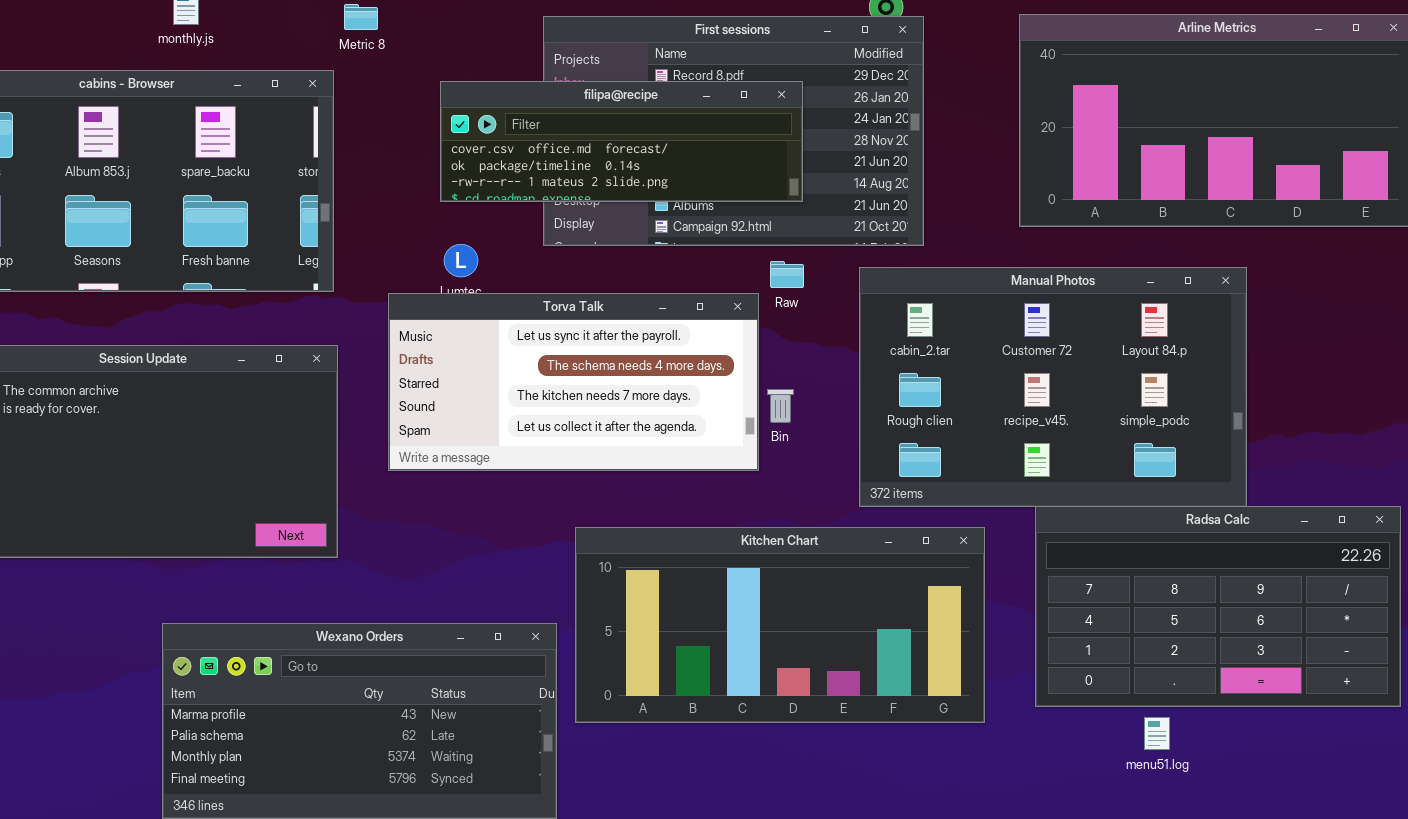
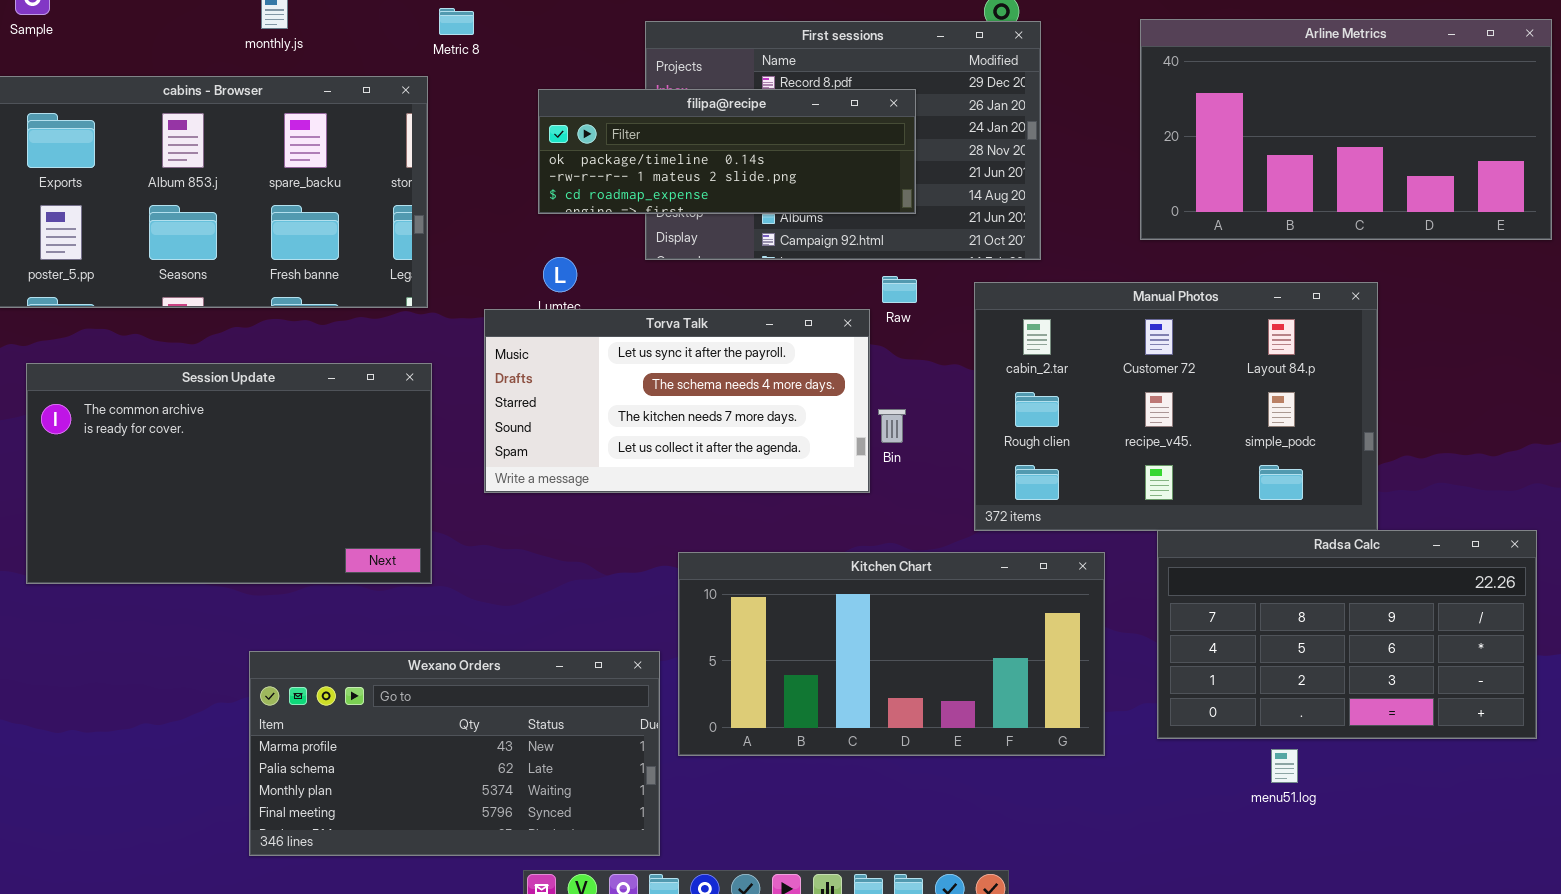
filipa@recipe: [440,81,803,202] -> [538,89,916,214], scrolled down 1 row

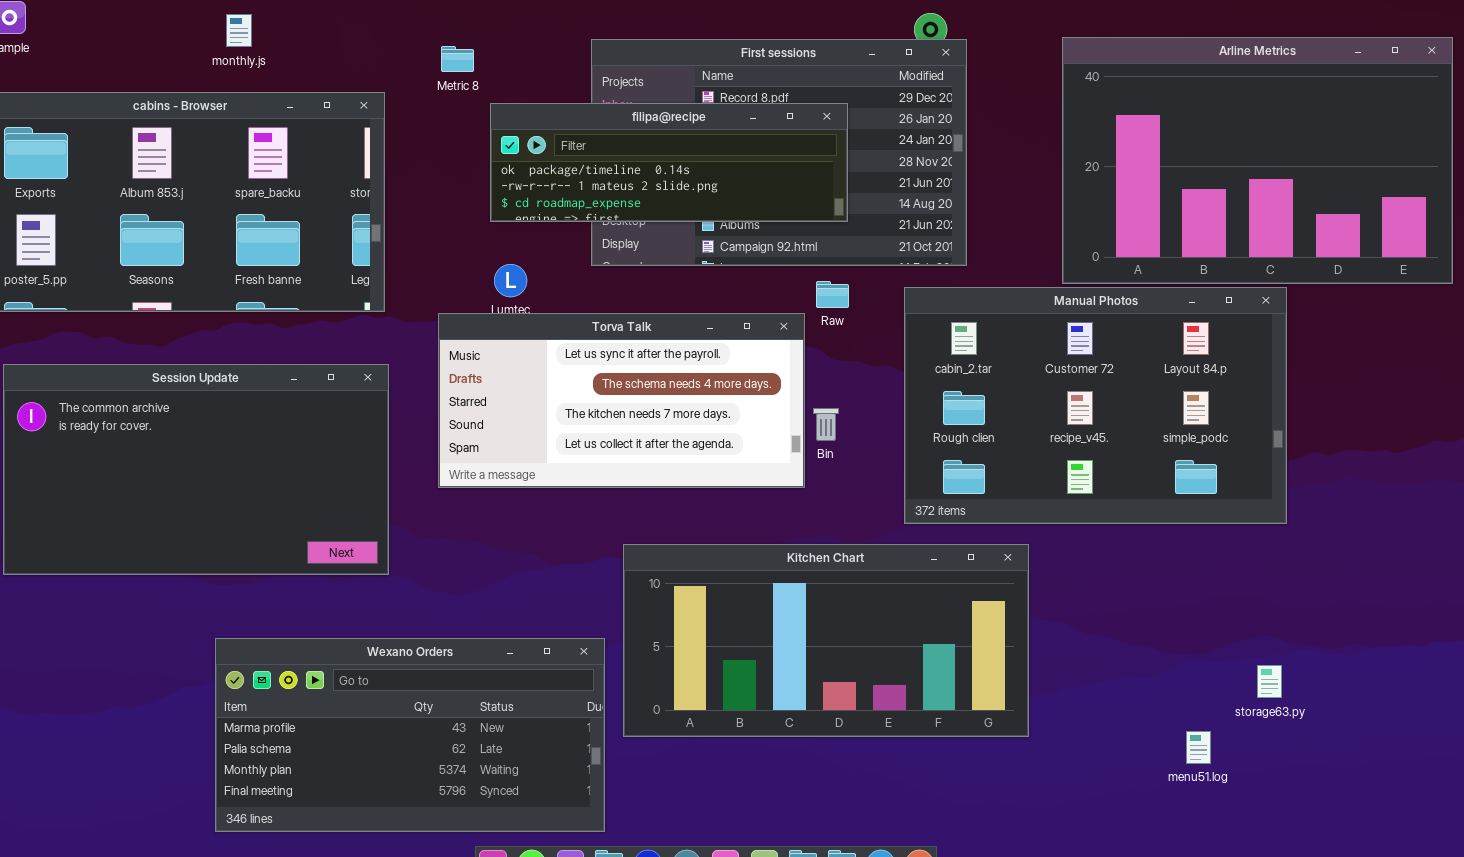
Metric 8: [439,8,474,35] -> [441,46,474,72], moved
Arline Metrics: [1140,19,1552,240] -> [1062,37,1453,284], resized
Radsa Calc: [1157,530,1537,739] -> none, closed

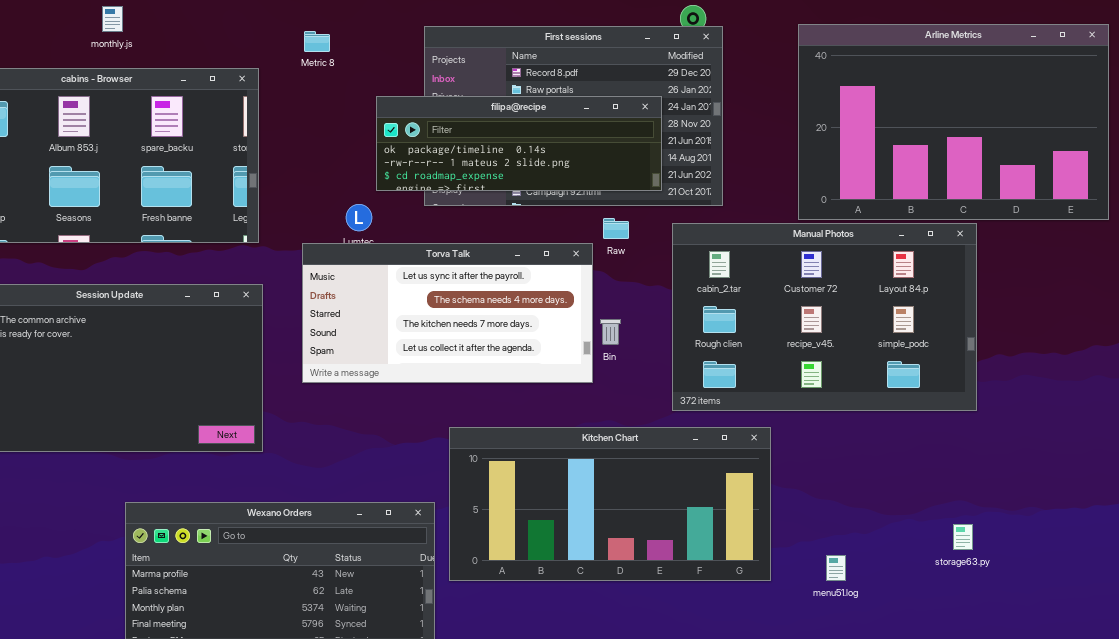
monthly.js: [226,14,252,47] -> [102,6,123,32], moved
filipa@recipe: [490,103,848,222] -> [376,96,662,191], moved
menu51.log: [1186,731,1211,764] -> [826,555,846,581], moved

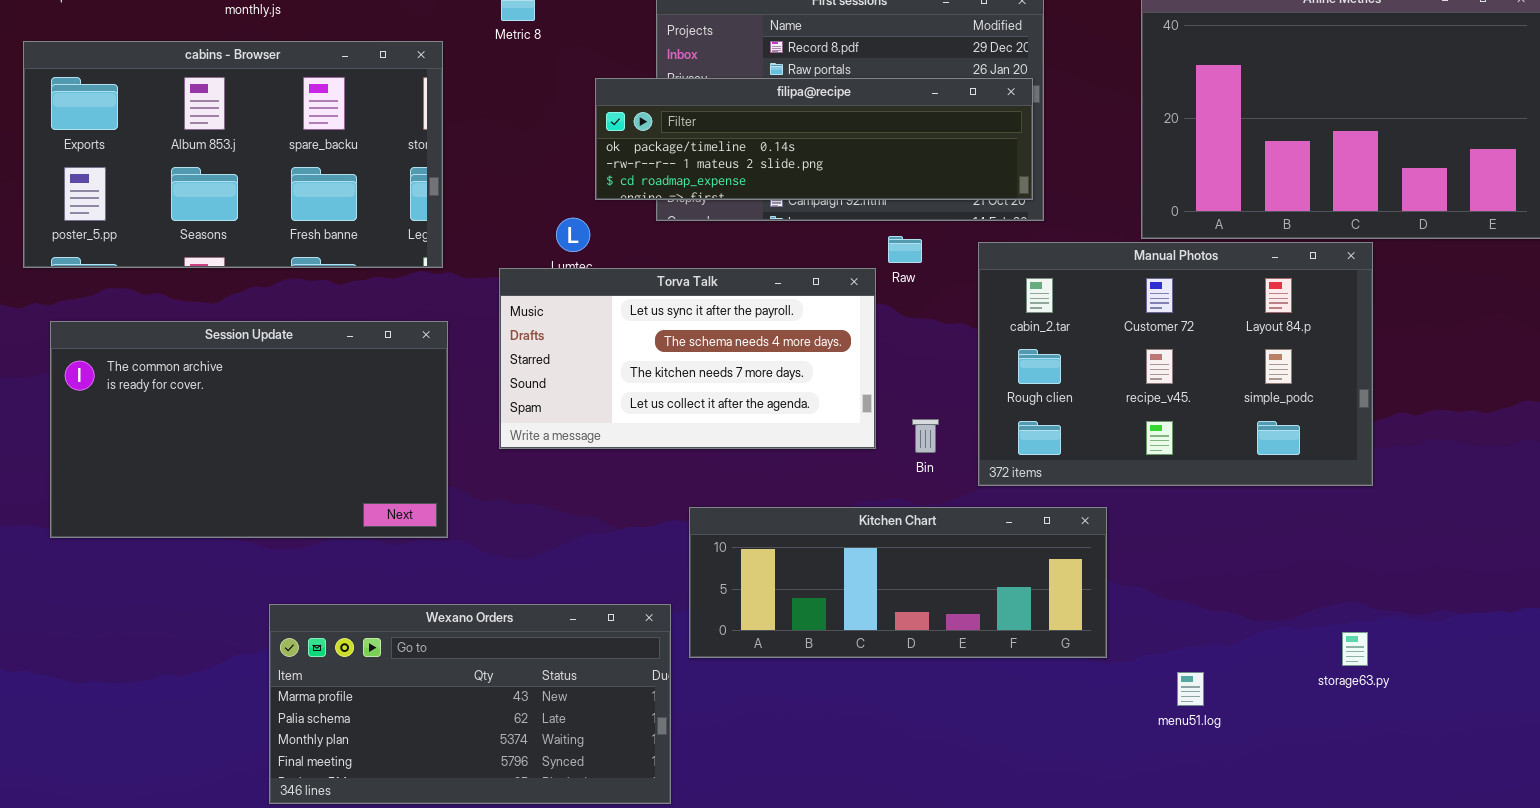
filipa@recipe: [376,96,662,191] -> [595,78,1033,200], resized
Bin: [600,319,621,345] -> [912,419,939,453], moved
Kitchen Chart: [449,427,771,581] -> [689,507,1107,658], resized

